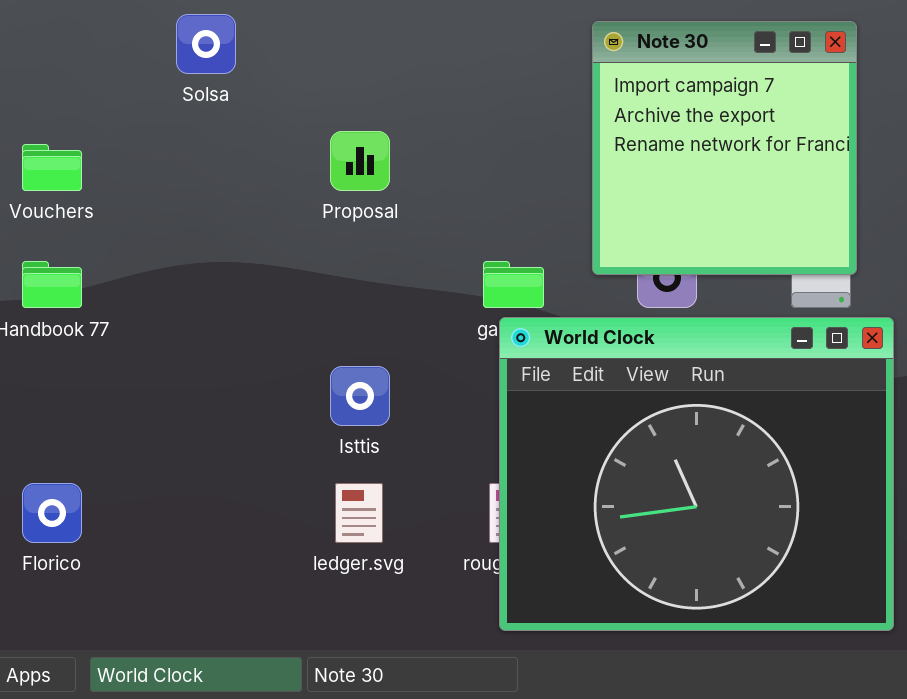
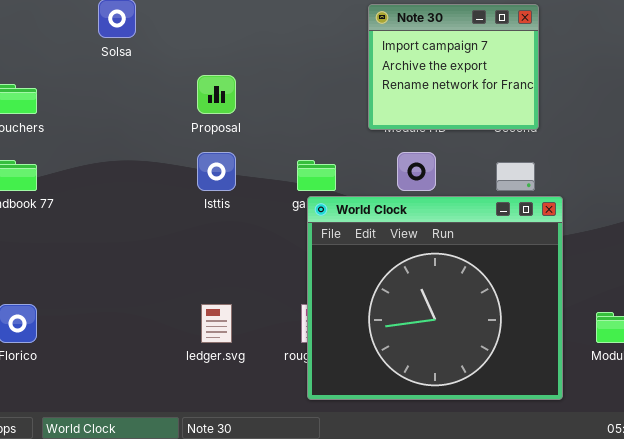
Note 30: [592,21,857,275] -> [368,4,539,130], resized
Isttis: [330,366,390,426] -> [197,152,236,191], moved

